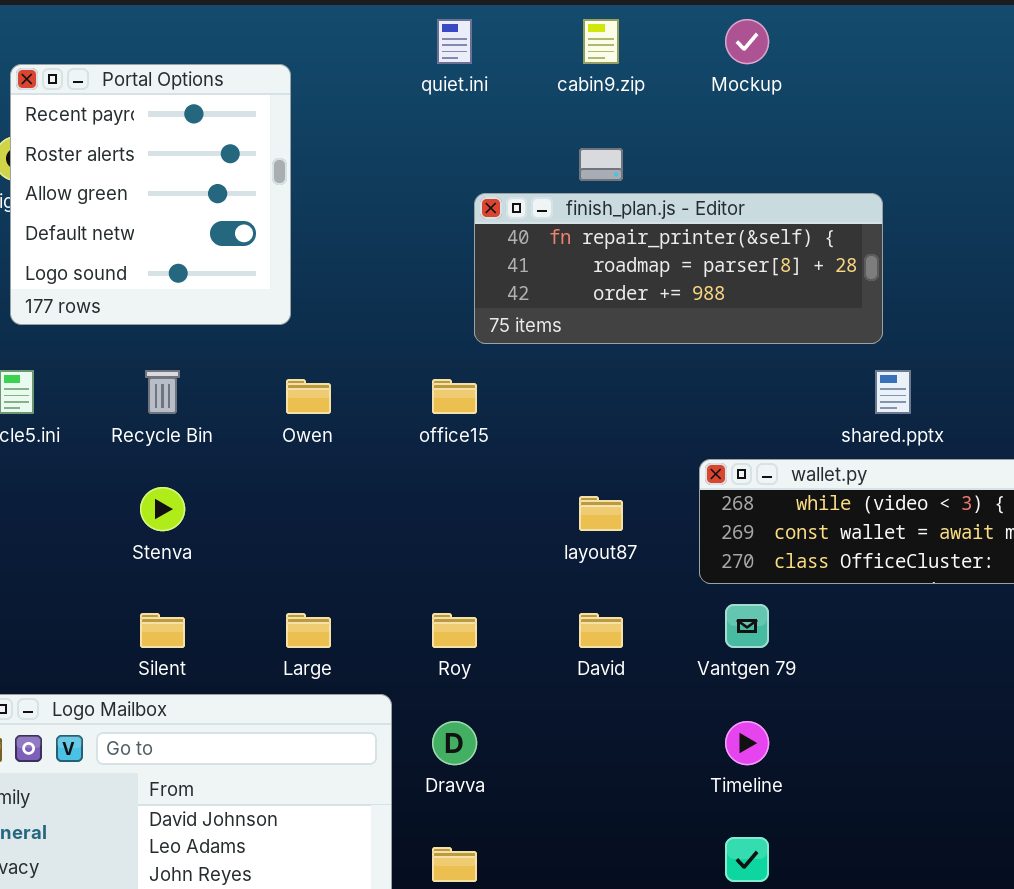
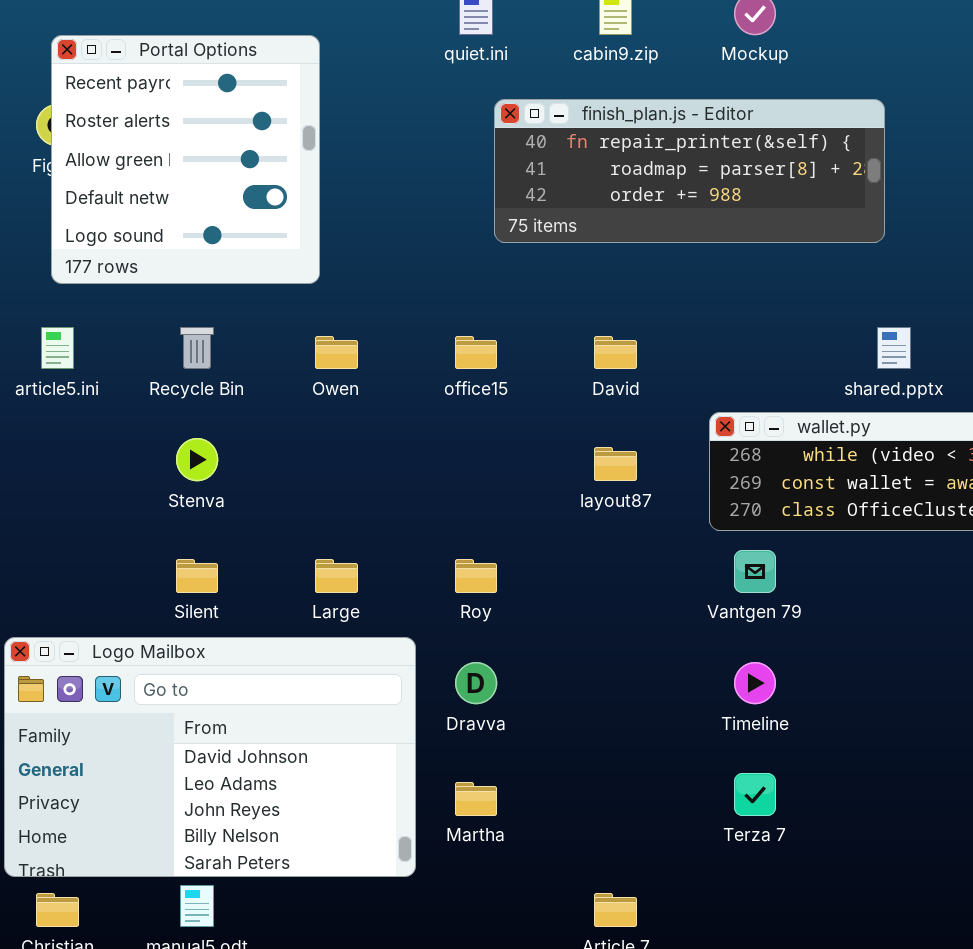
finish_plan.js - Editor: [474,193,883,344] -> [494,99,885,243], moved
David: [579,613,623,648] -> [594,336,637,369], moved

